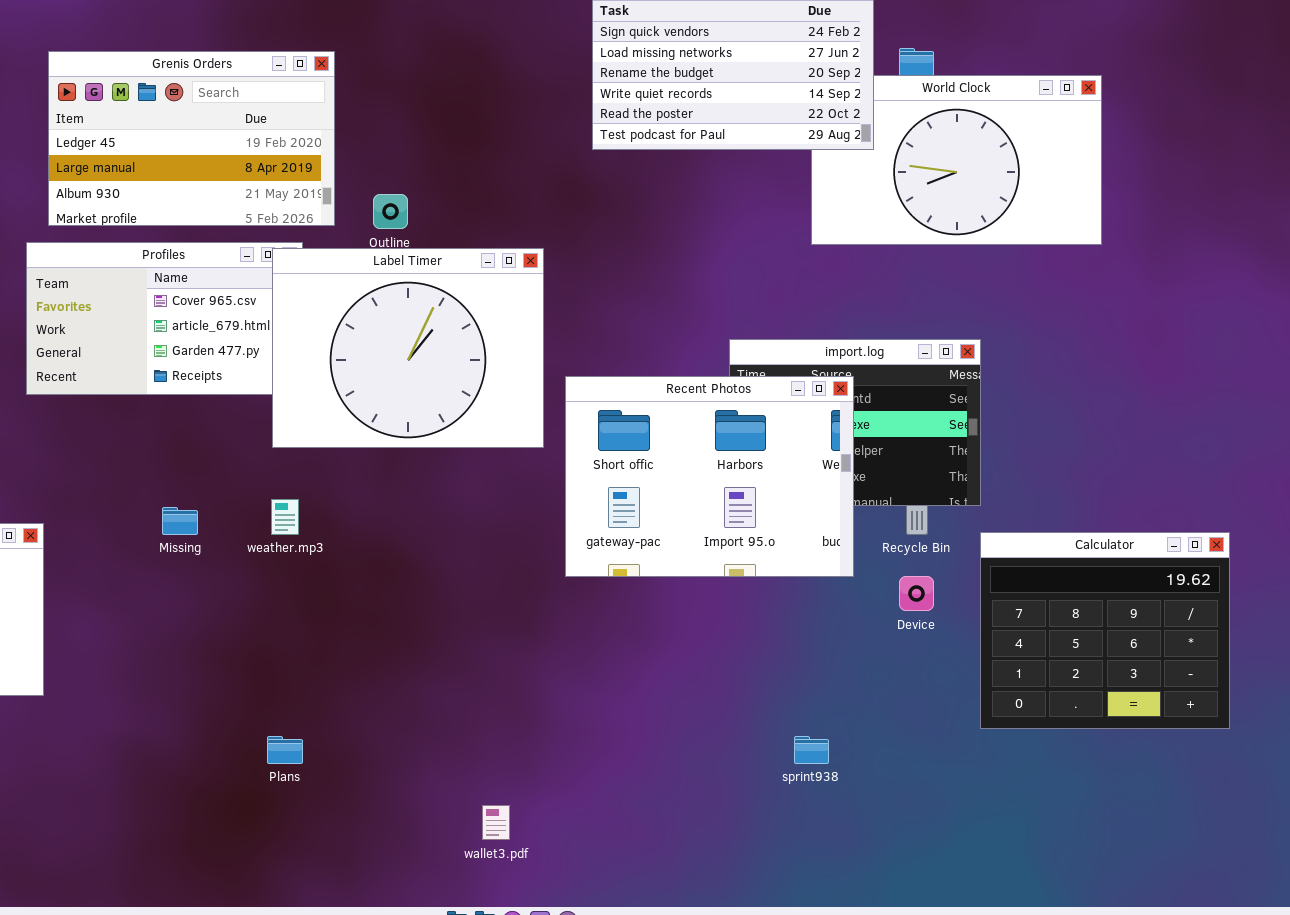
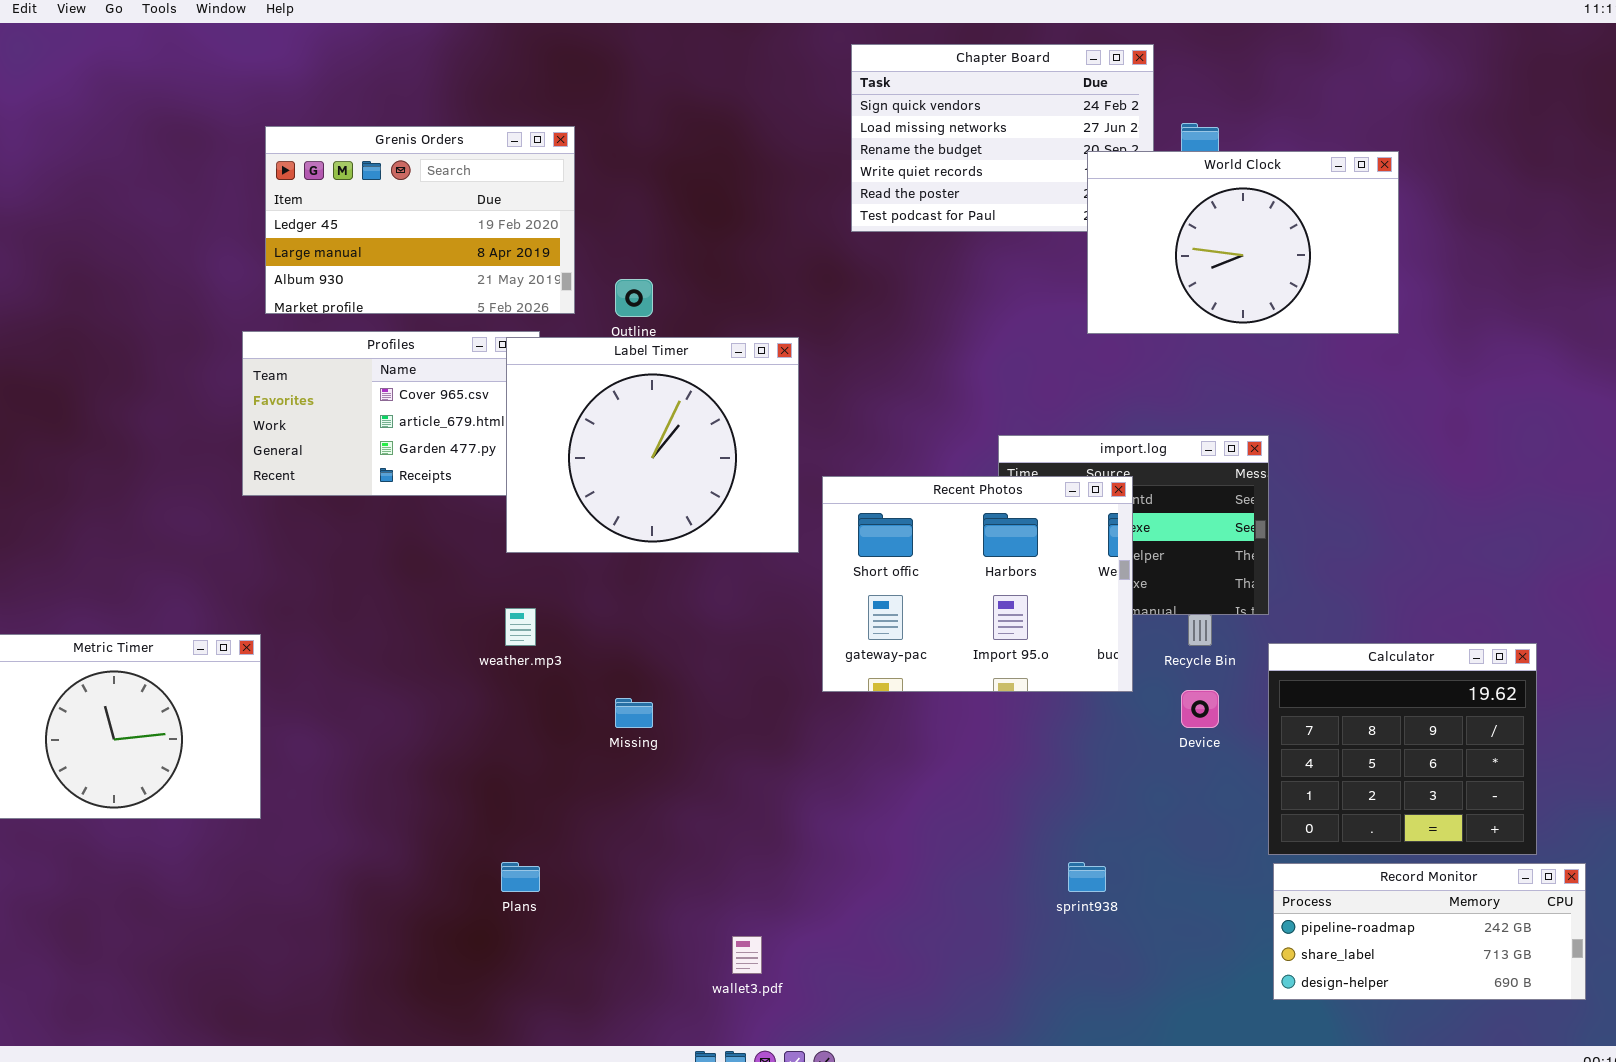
World Clock: [811,75,1102,245] -> [1087,151,1399,334], raised
Missing: [162,507,198,535] -> [615,698,653,728], moved
Record Monitor: none -> [1273,863,1586,1000], opened

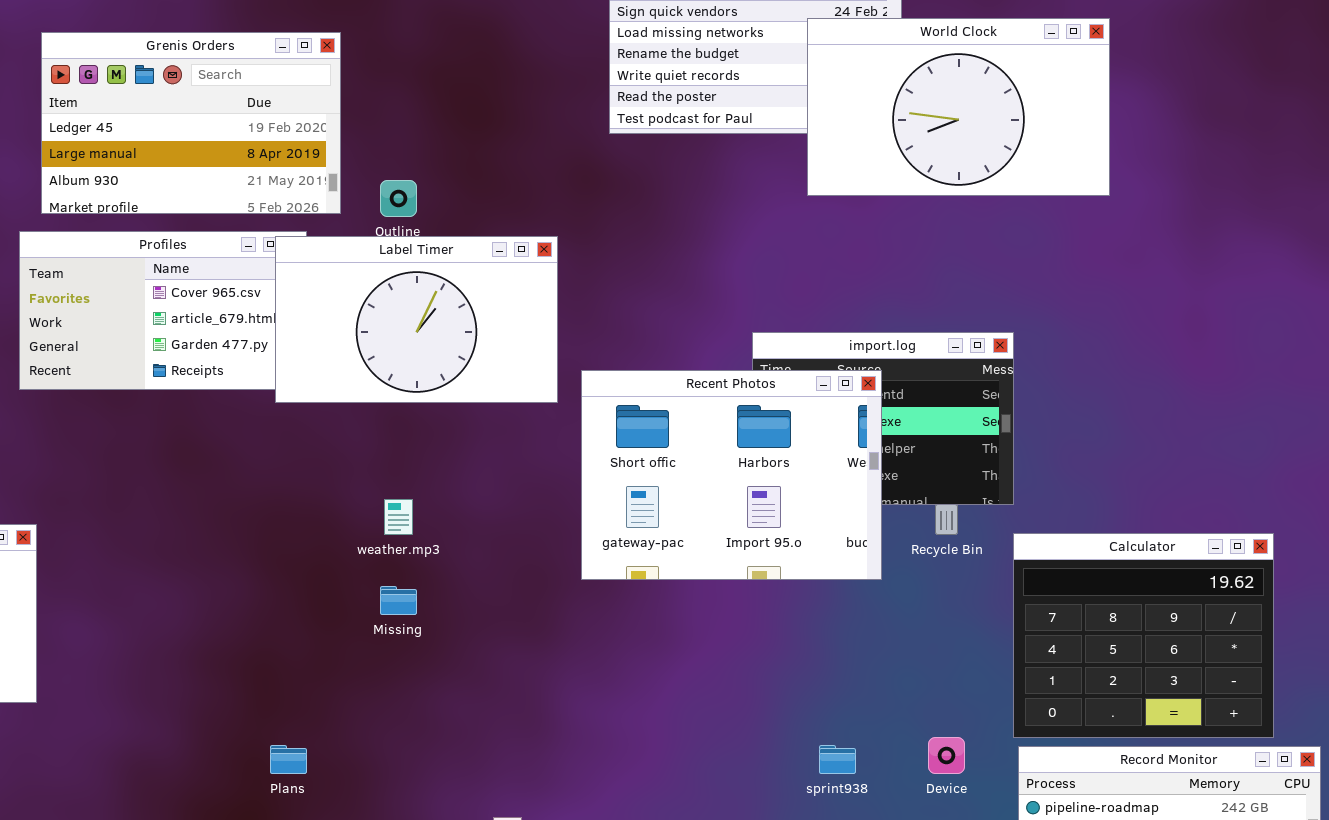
World Clock: [1087,151,1399,334] -> [807,18,1110,196], moved
Label Timer: [506,337,799,553] -> [275,236,558,403], resized
weather.mp3: [505,608,536,646] -> [384,499,413,535], moved
Device: [1181,690,1219,728] -> [928,737,965,774], moved

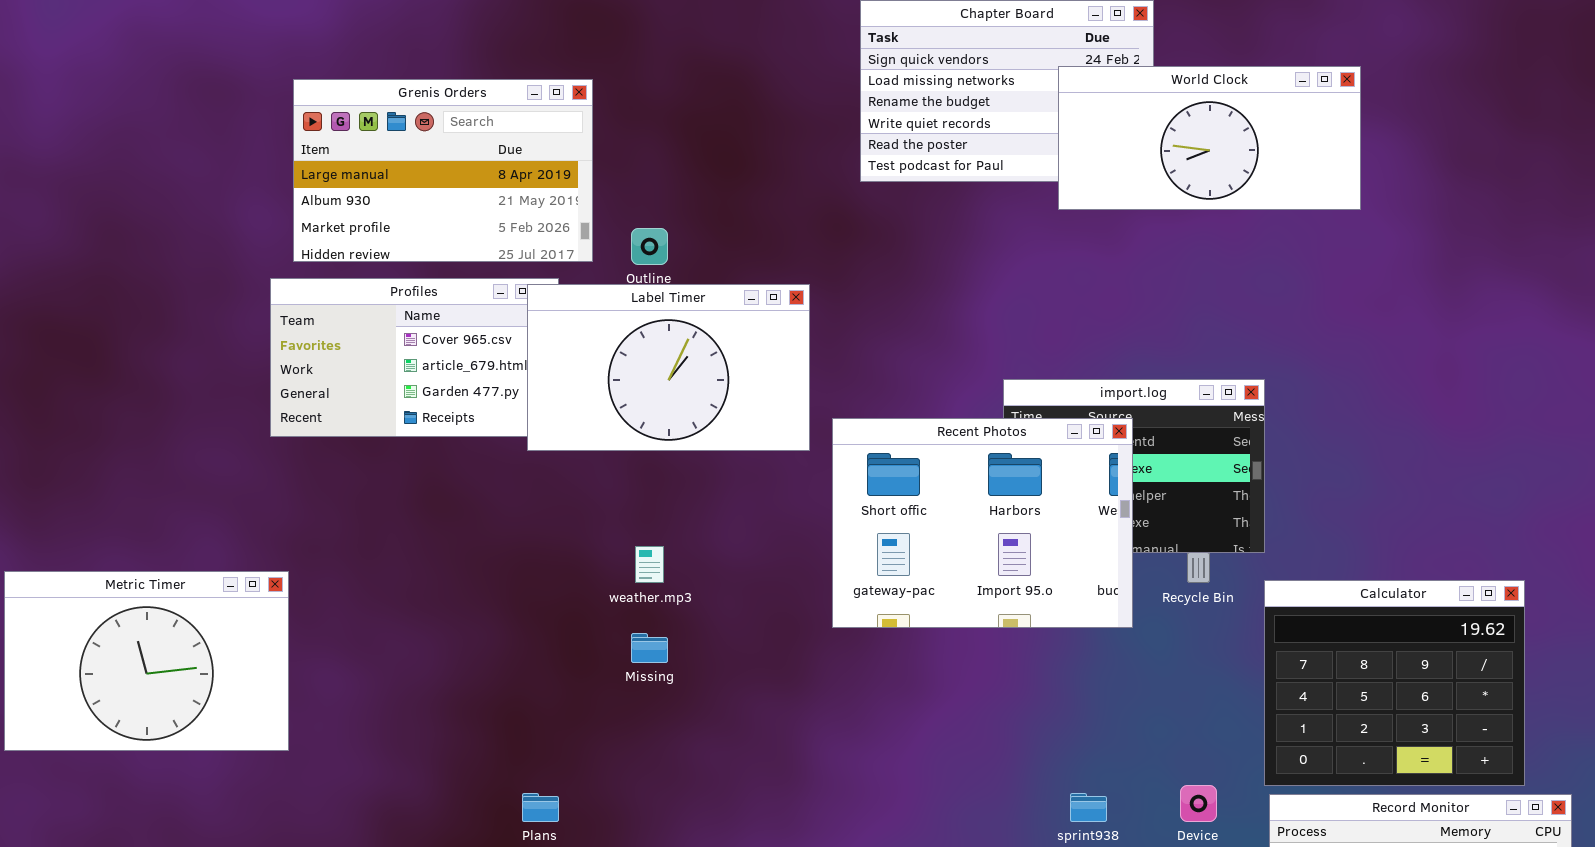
World Clock: [807,18,1110,196] -> [1058,66,1361,210], resized
Grenis Orders: [41,32,341,214] -> [293,79,593,262], scrolled down 1 row

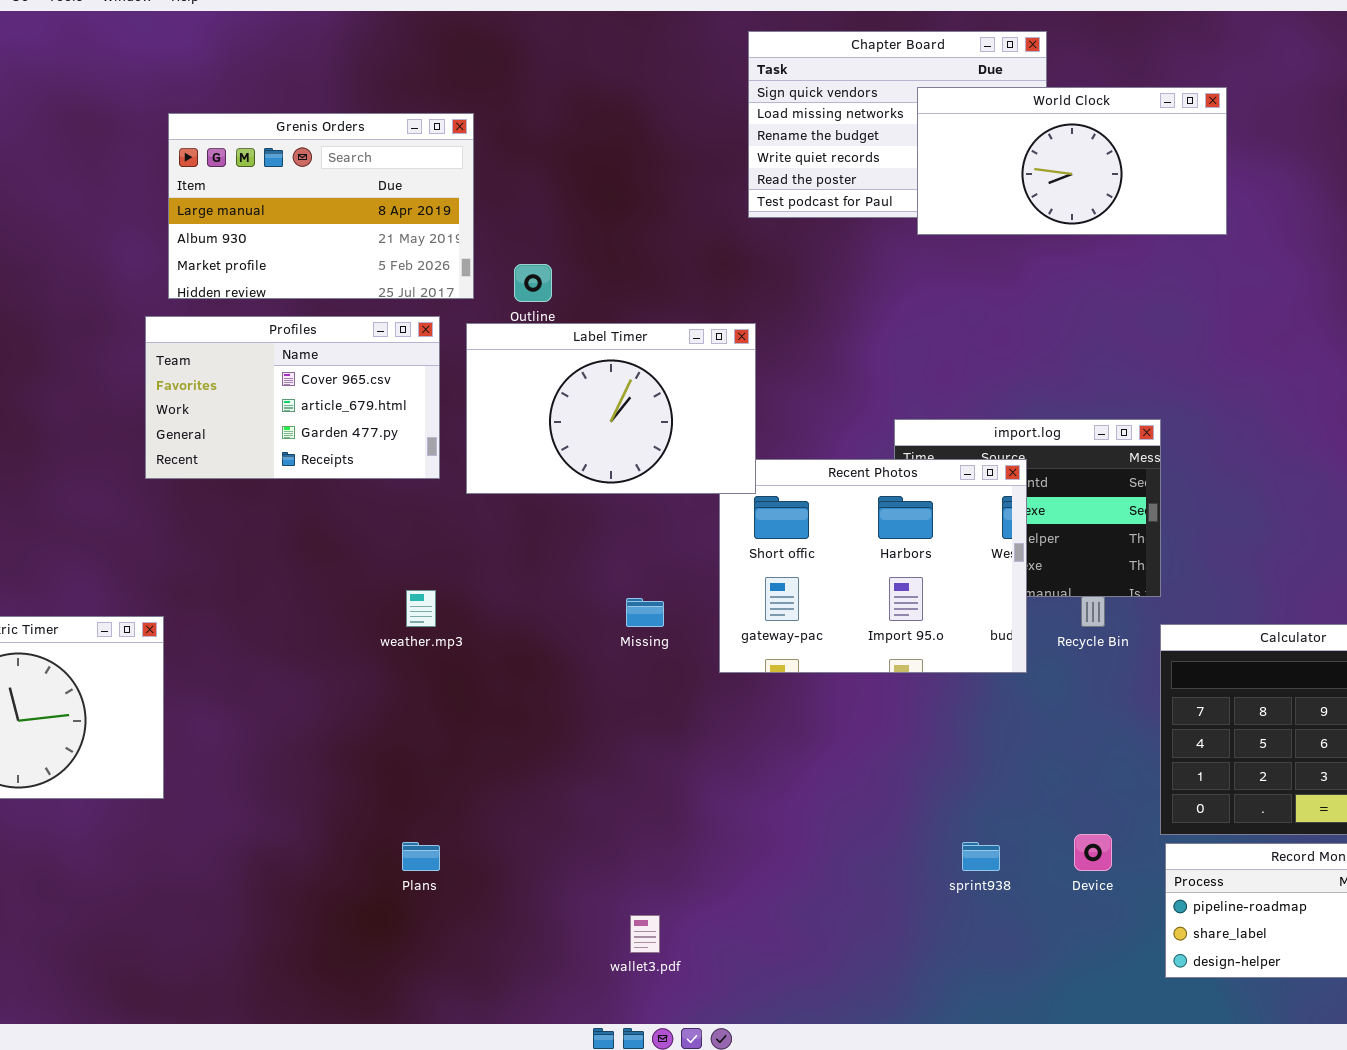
World Clock: [1058,66,1361,210] -> [917,87,1227,235], moved
Label Timer: [527,284,810,451] -> [466,323,756,494], moved
weather.mp3: [635,546,664,583] -> [406,590,436,627], moved
Missing: [631,633,668,663] -> [626,598,664,627], moved

